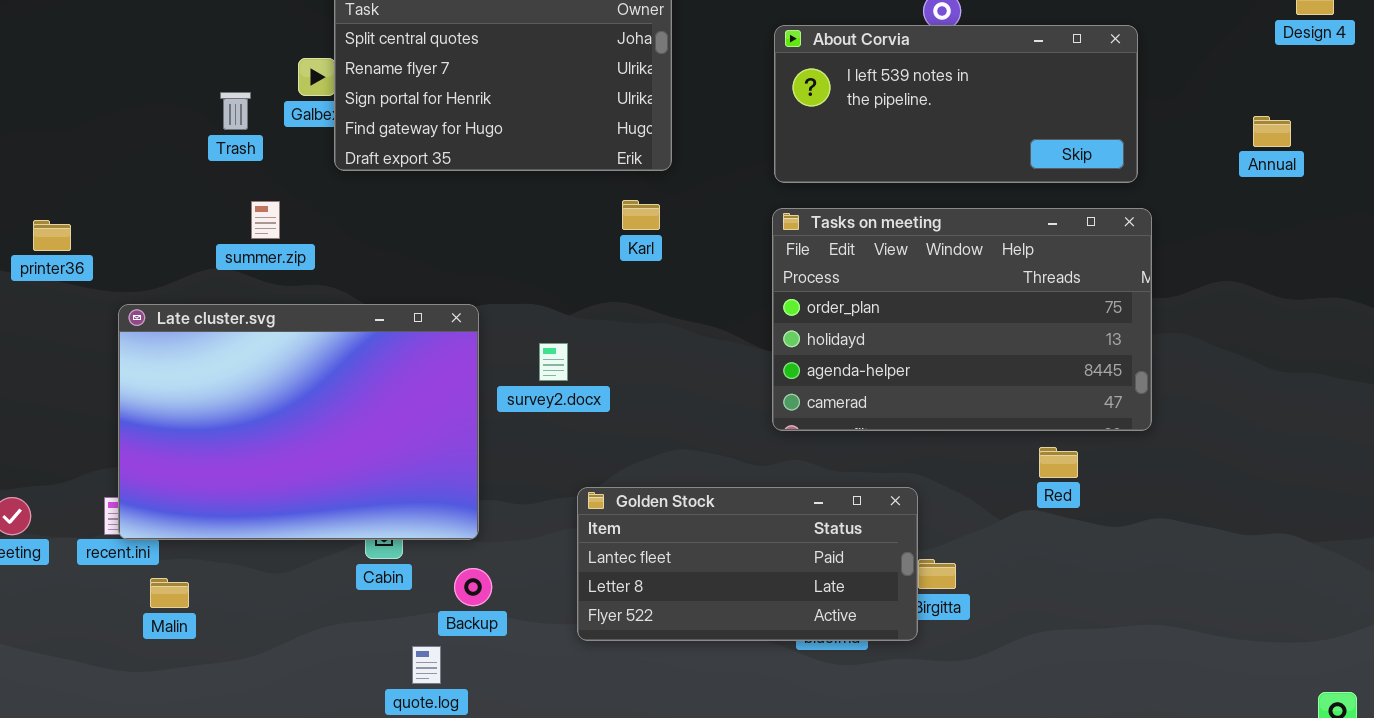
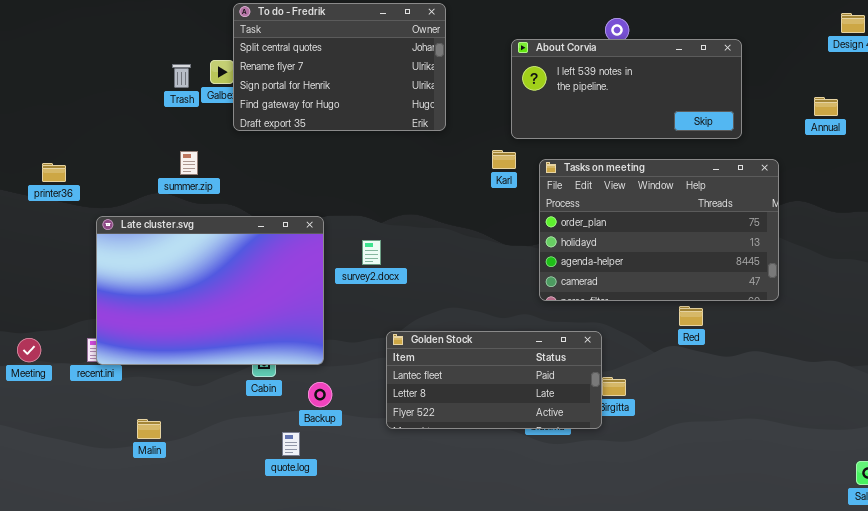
Trash: [220,92,251,130] -> [172,64,191,88], moved
Karl: [622,200,660,230] -> [492,150,516,169], moved
Tasks on meeting: [772,208,1152,431] -> [539,159,779,301], moved
Malin: [150,578,189,608] -> [137,419,161,439], moved

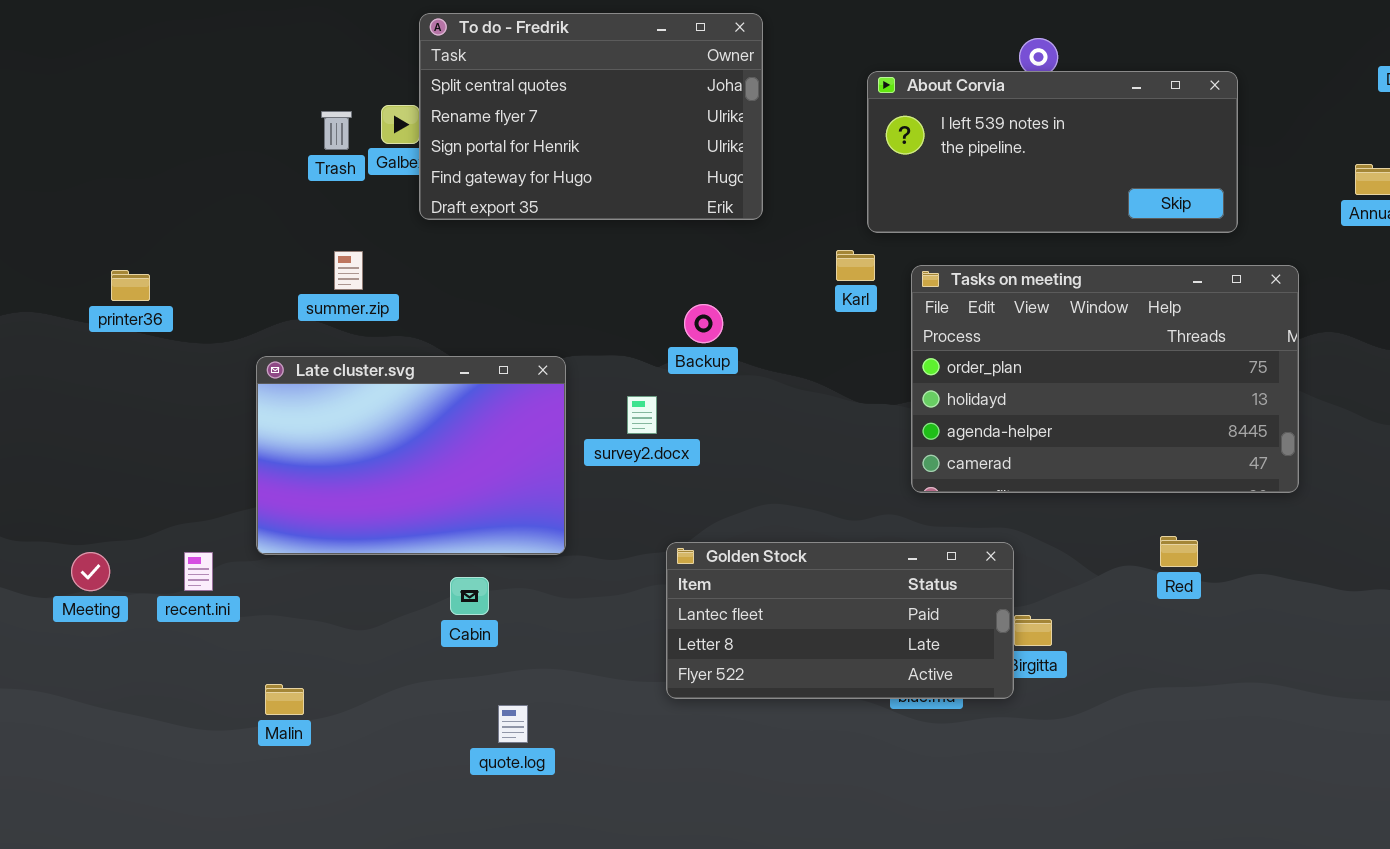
Late cluster.svg: [96,216,324,365] -> [256,356,566,555], resized
Red: [679,306,703,326] -> [1160,536,1198,567], moved
Backup: [308,382,332,407] -> [684,304,723,343], moved

